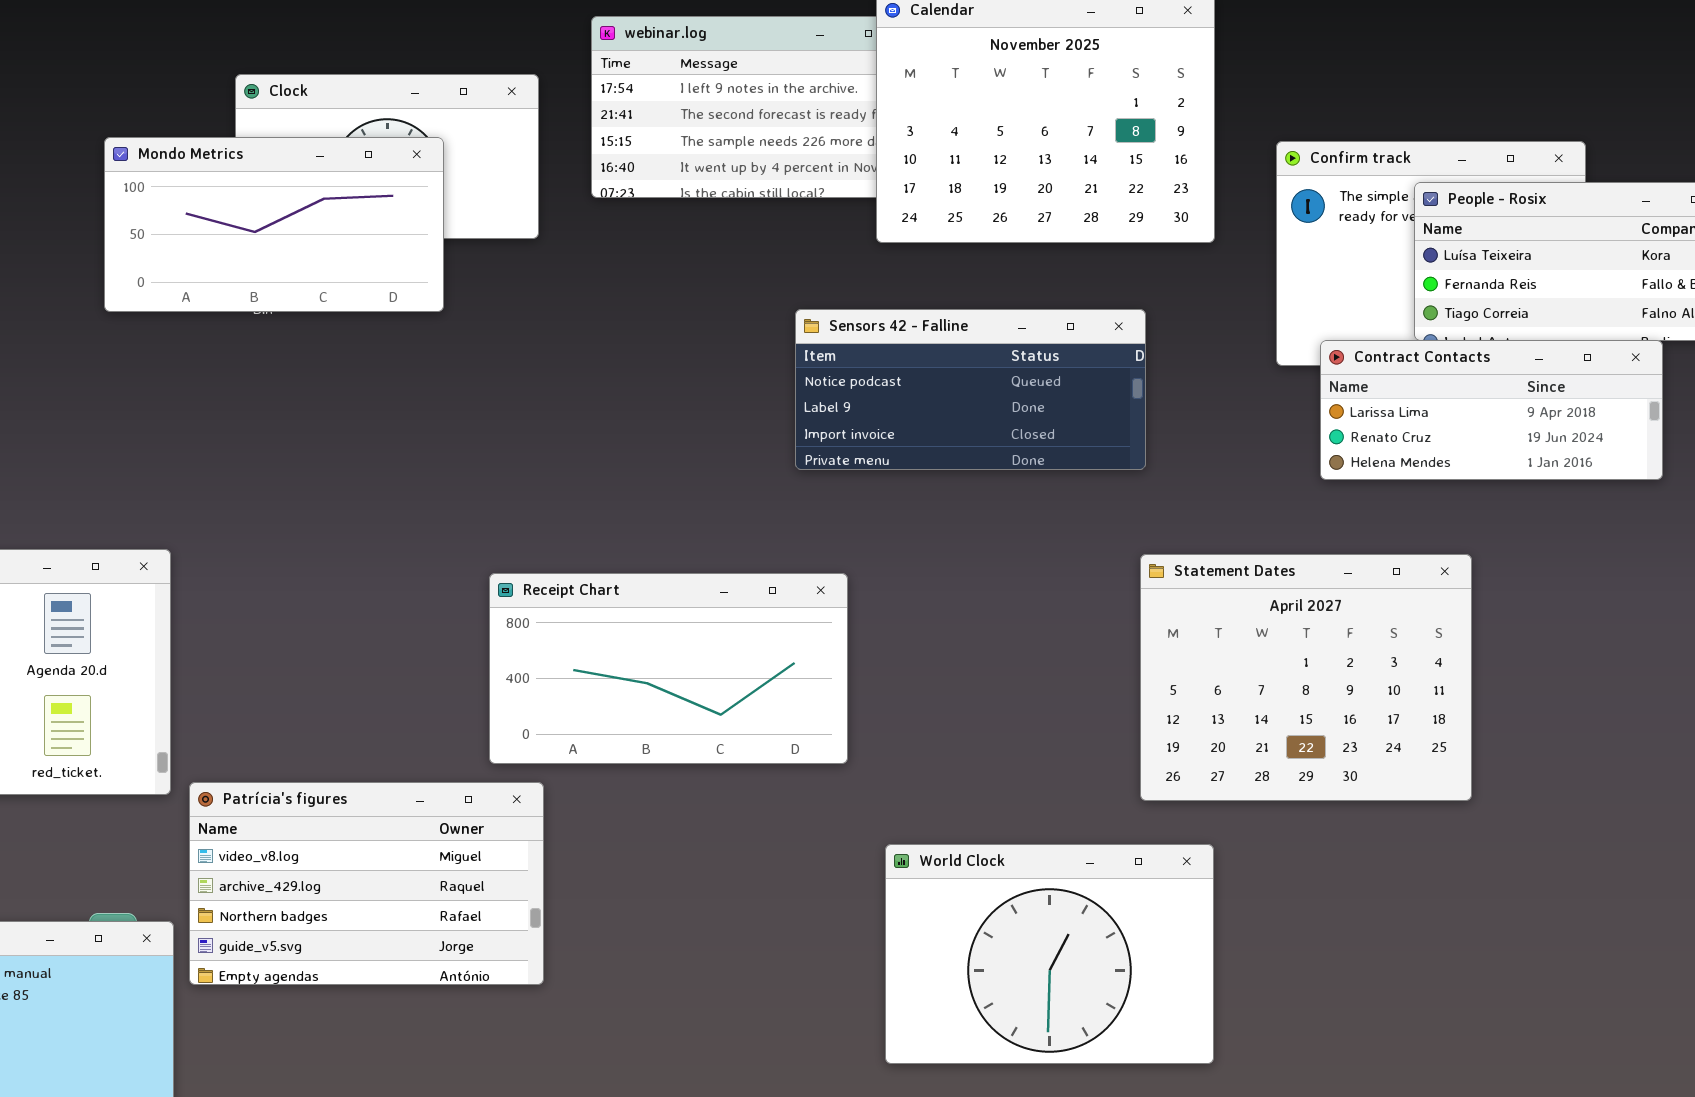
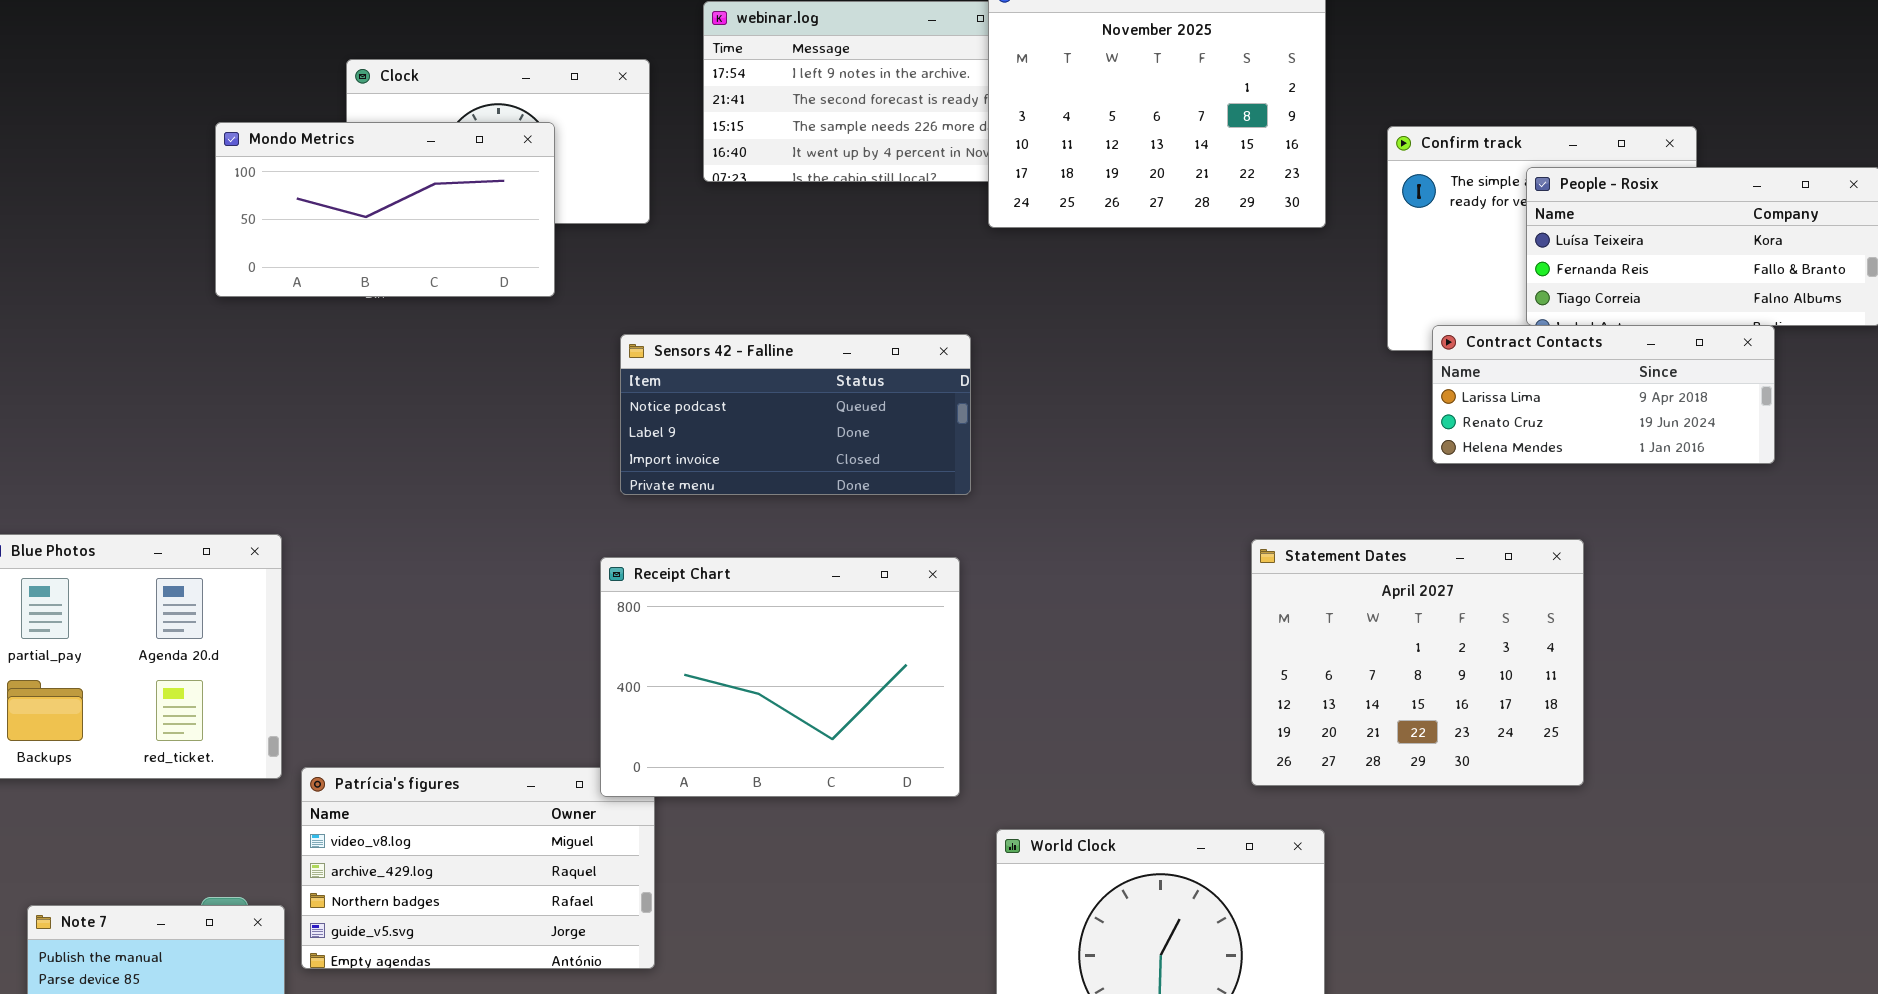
Sensors 42 - Falline: [795,309,1146,470] -> [620,334,971,495], moved
Receipt Chart: [489,573,848,764] -> [600,557,960,797], resized

